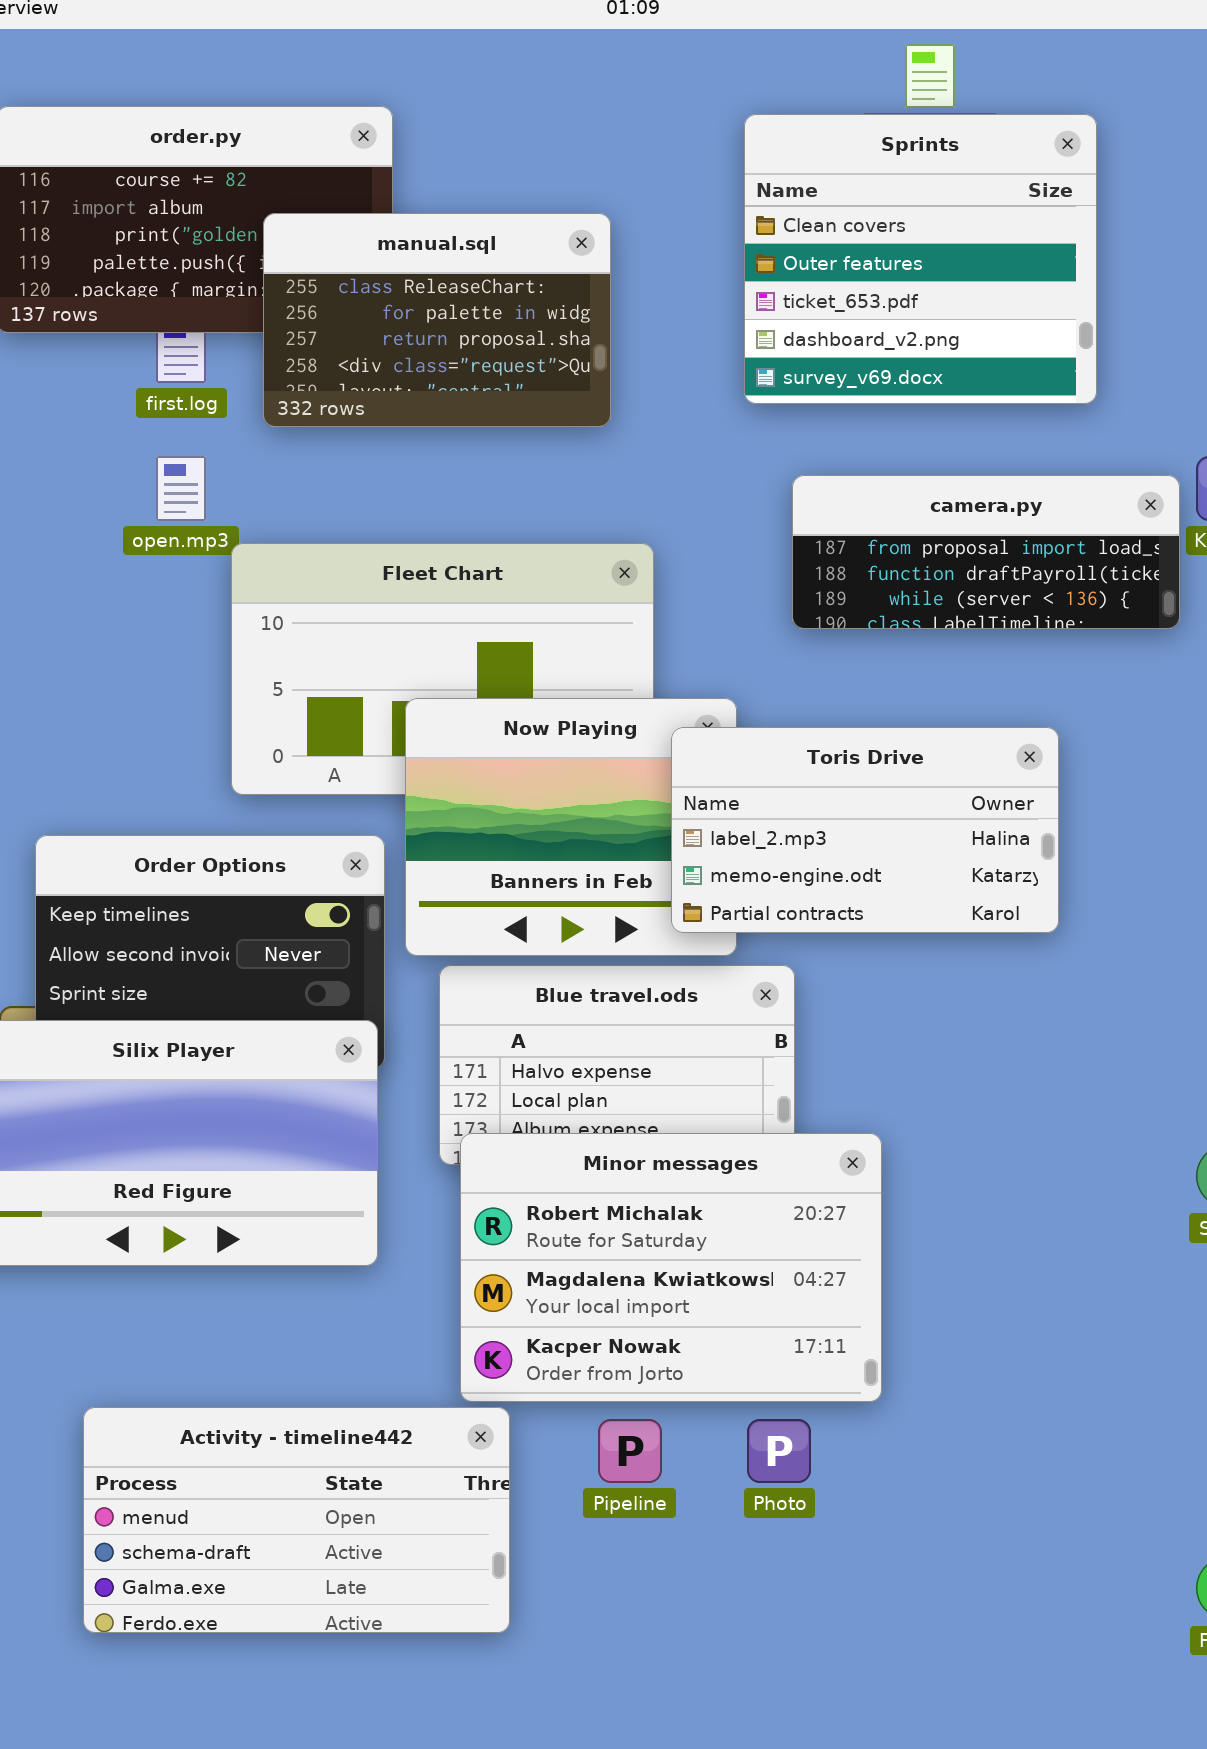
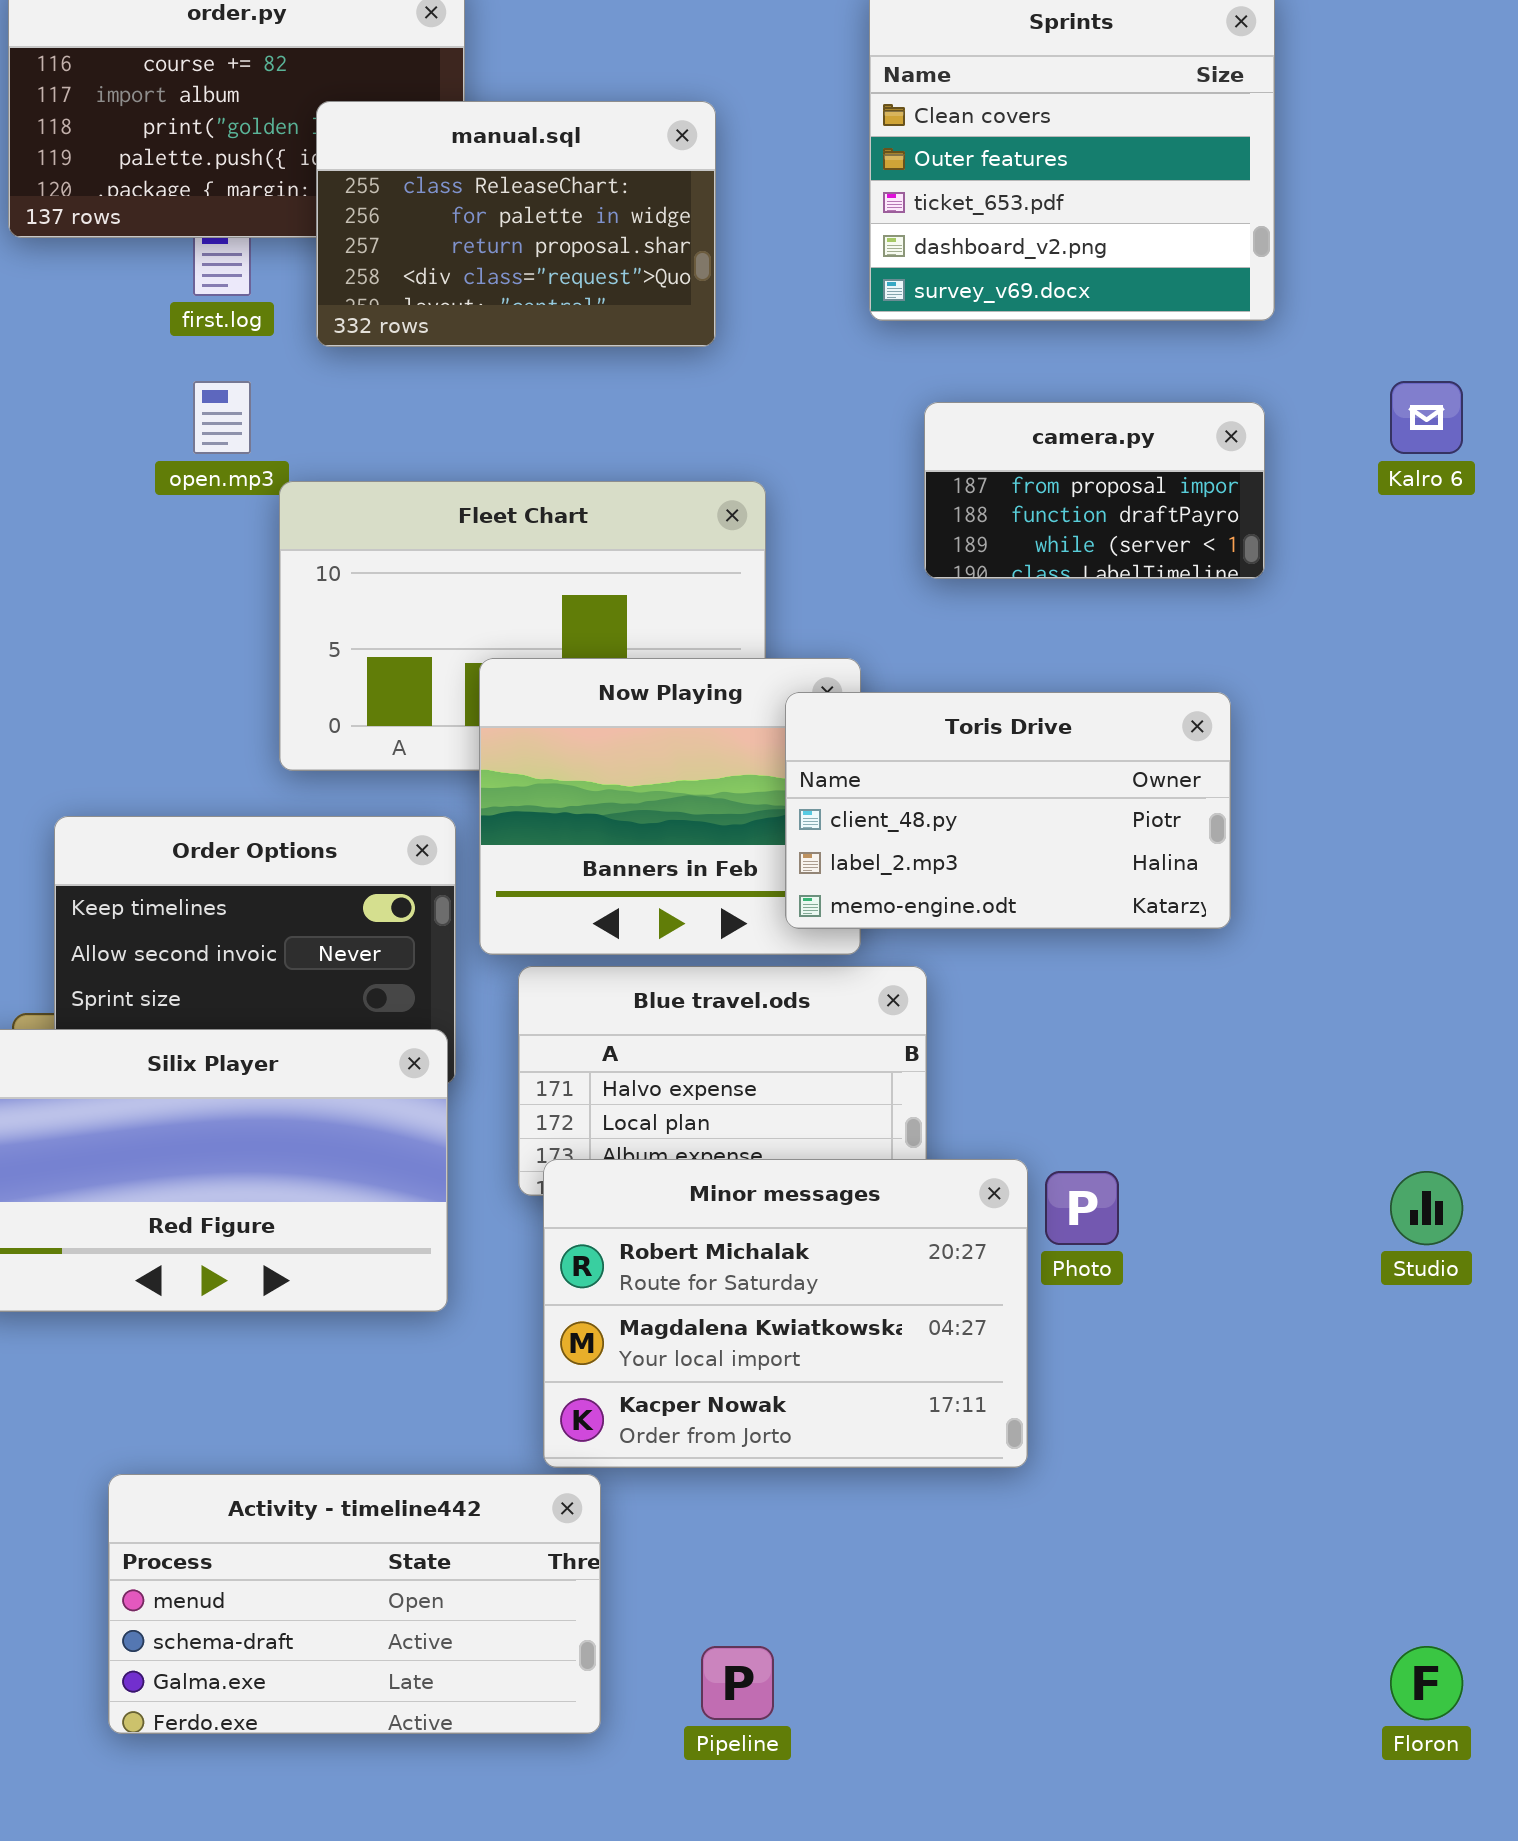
camera.py: [792,475,1180,629] -> [924,402,1265,579], resized
Toris Drive: [671,727,1059,933] -> [785,692,1231,929], scrolled up 1 row
Pipeline: [598,1419,662,1483] -> [701,1646,774,1720], moved
Photo: [747,1419,811,1483] -> [1045,1171,1119,1245], moved

